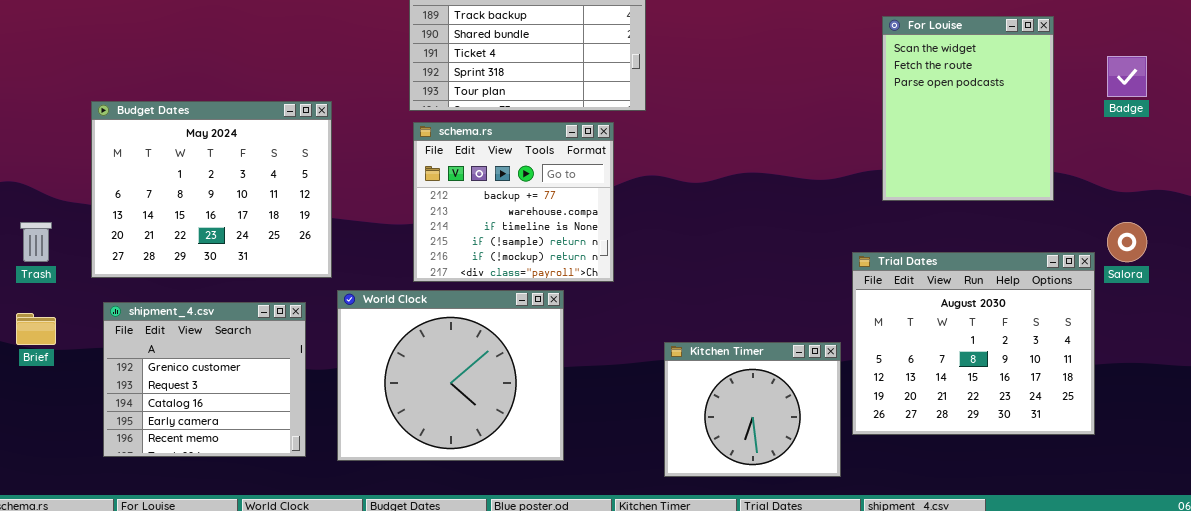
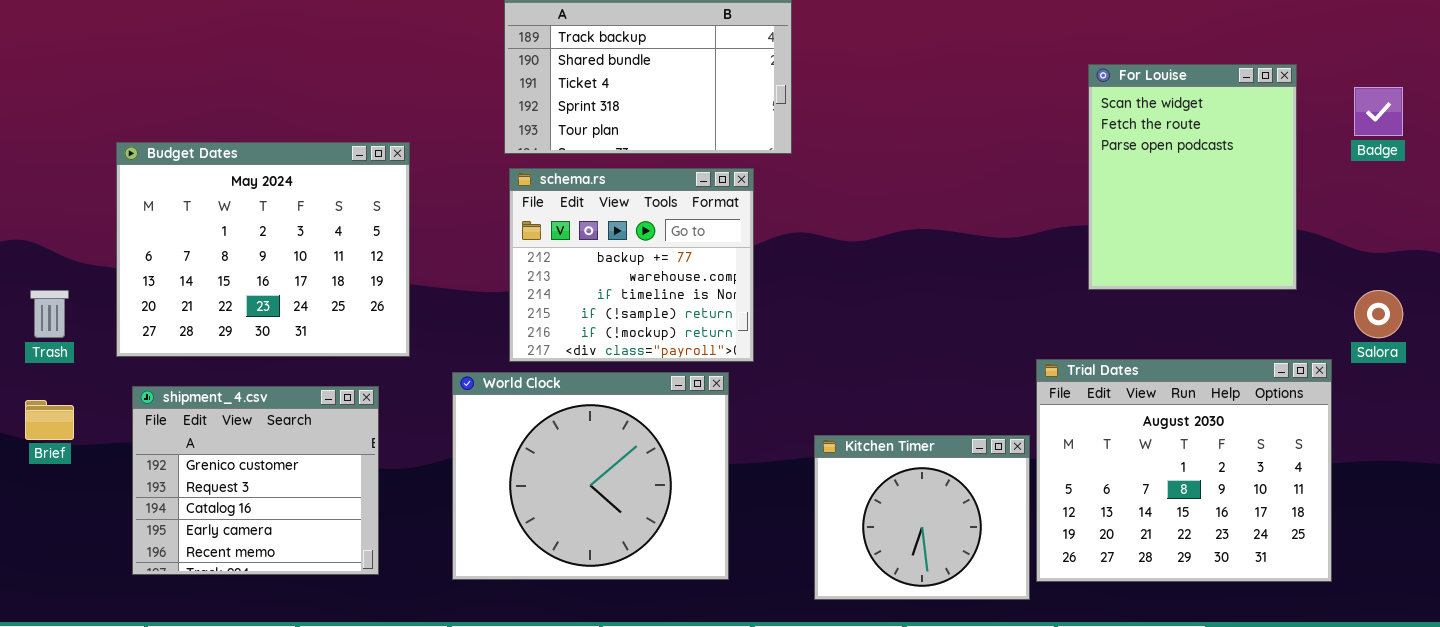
For Louise: [882,16,1054,201] -> [1088,64,1297,290], moved
Trial Dates: [852,252,1095,435] -> [1036,359,1332,582], moved
World Clock: [337,290,564,461] -> [452,372,729,580], moved

